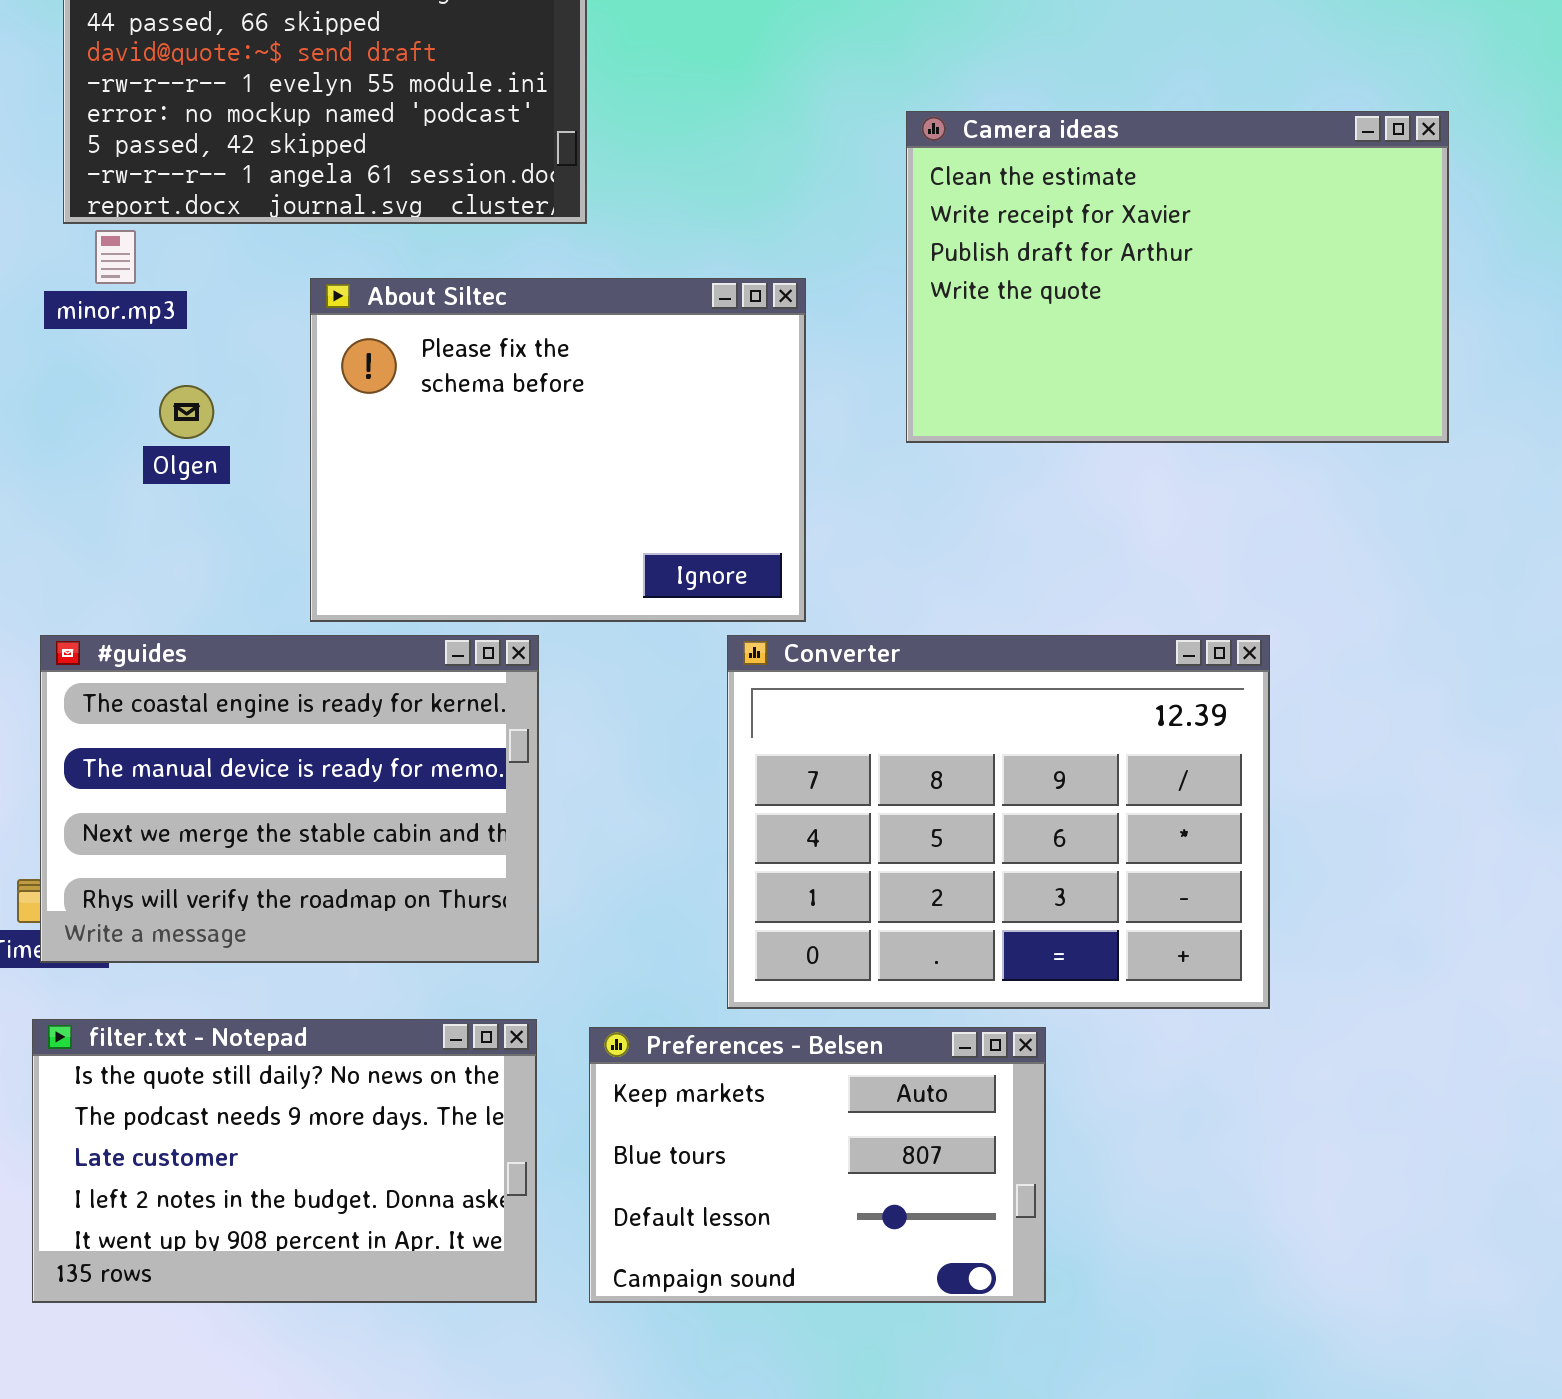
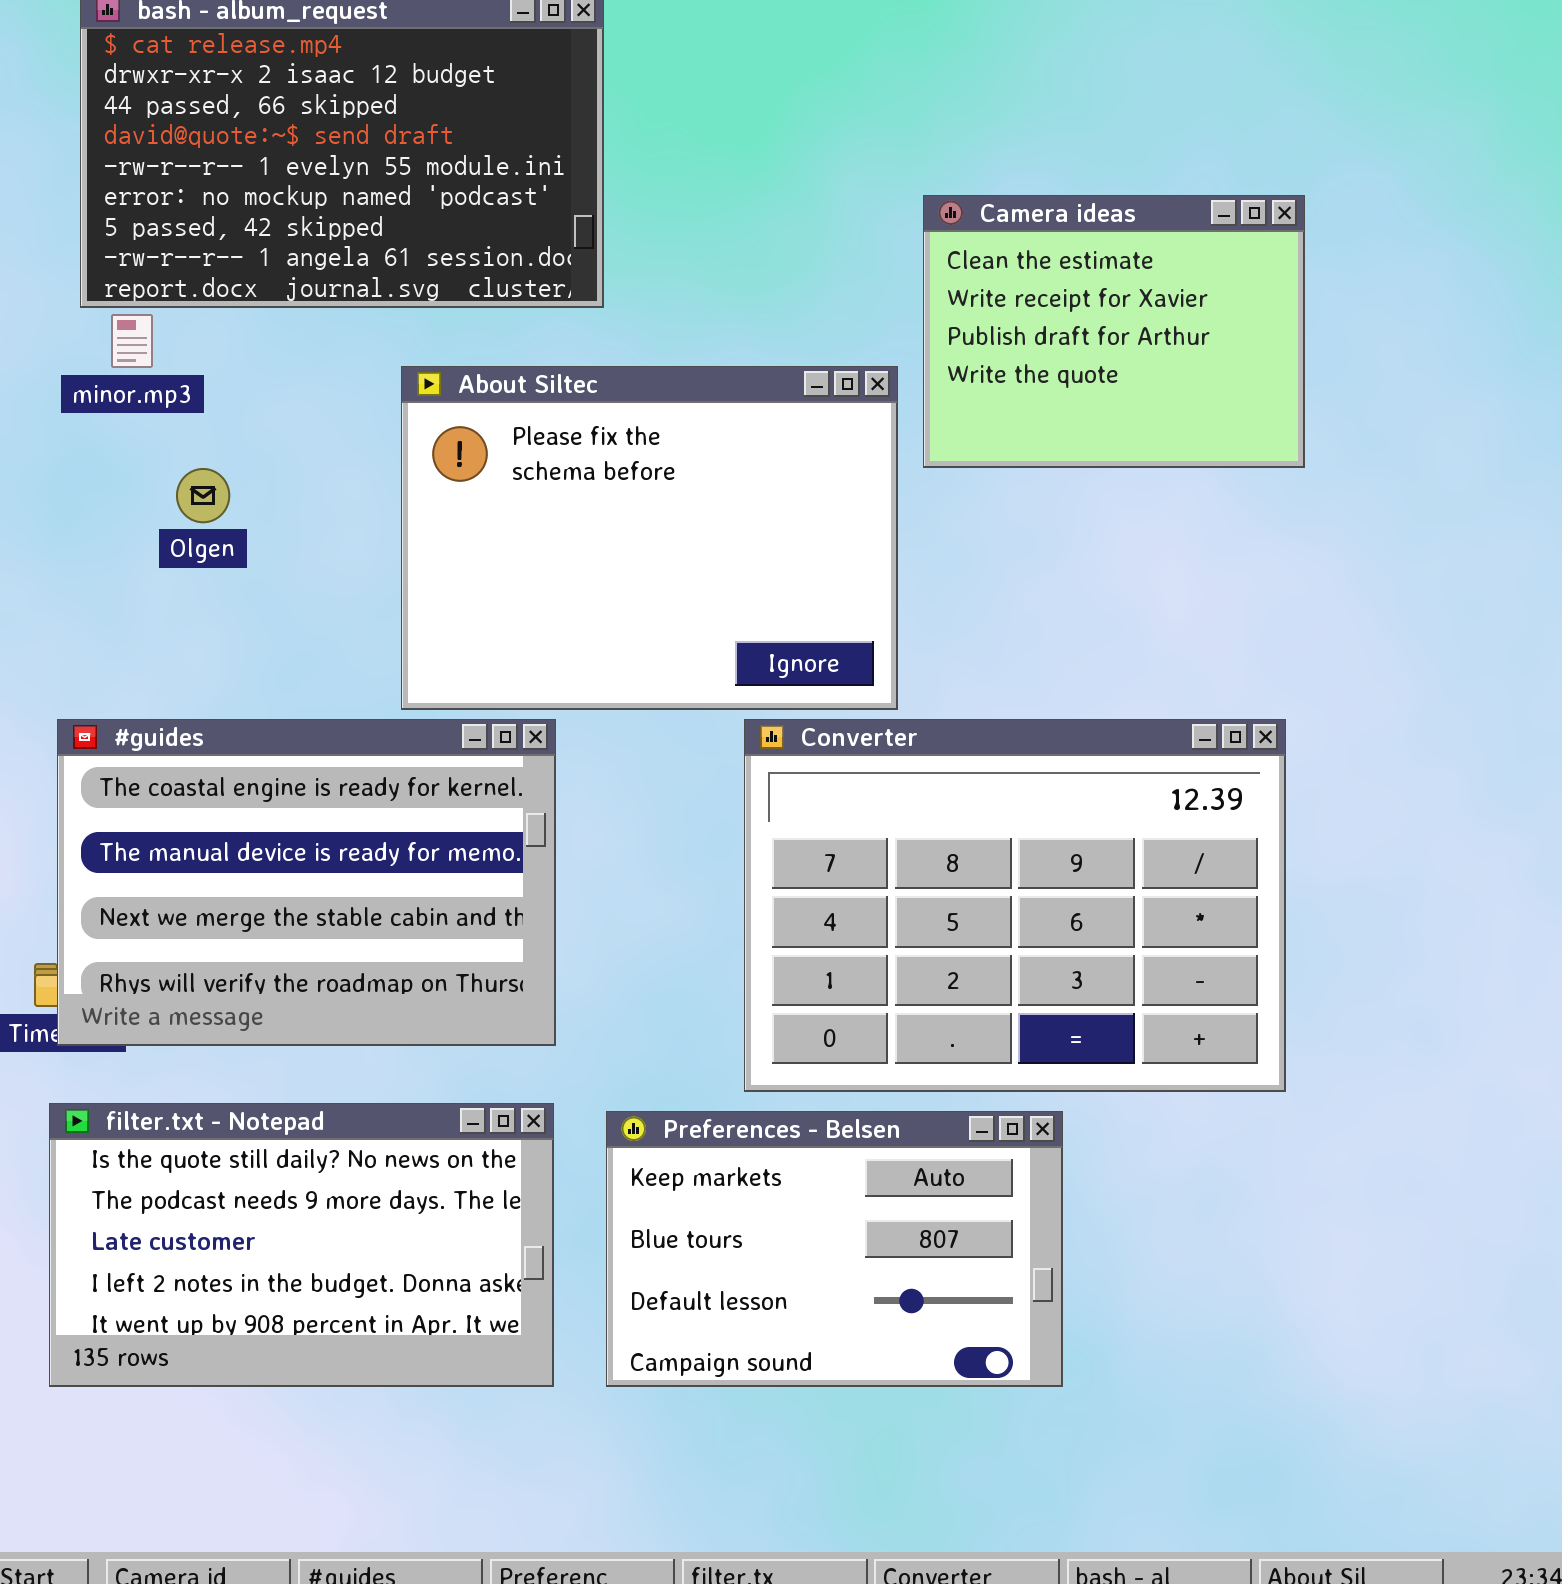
Camera ideas: [906,111,1449,443] -> [923,195,1305,468], resized
About Siltec: [310,278,806,622] -> [401,366,898,710], moved

